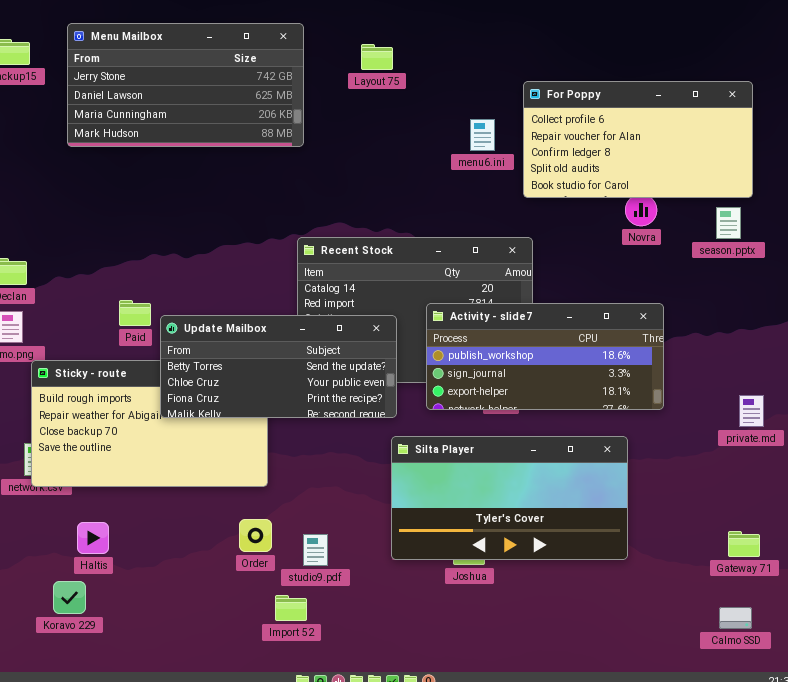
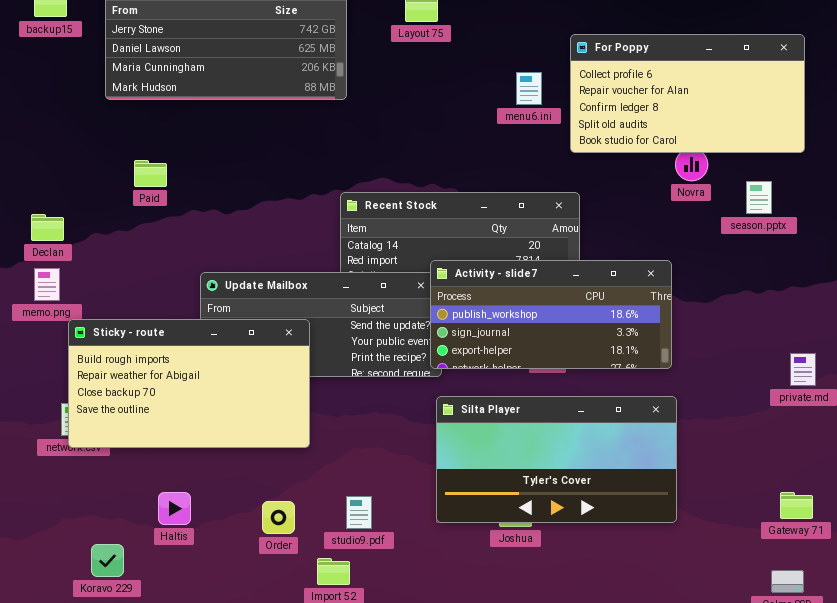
season.pptx: [716,207,741,239] -> [746,181,772,214], moved
Paid: [119,300,151,326] -> [134,160,167,187], moved
Activity - slide7: [426,303,664,410] -> [430,260,672,369], moved
Sticky - route: [31,360,268,487] -> [68,319,310,448], raised
Order: [239,519,272,552] -> [262,501,295,534], moved
Haltis: [77,522,109,554] -> [158,492,191,525], moved

